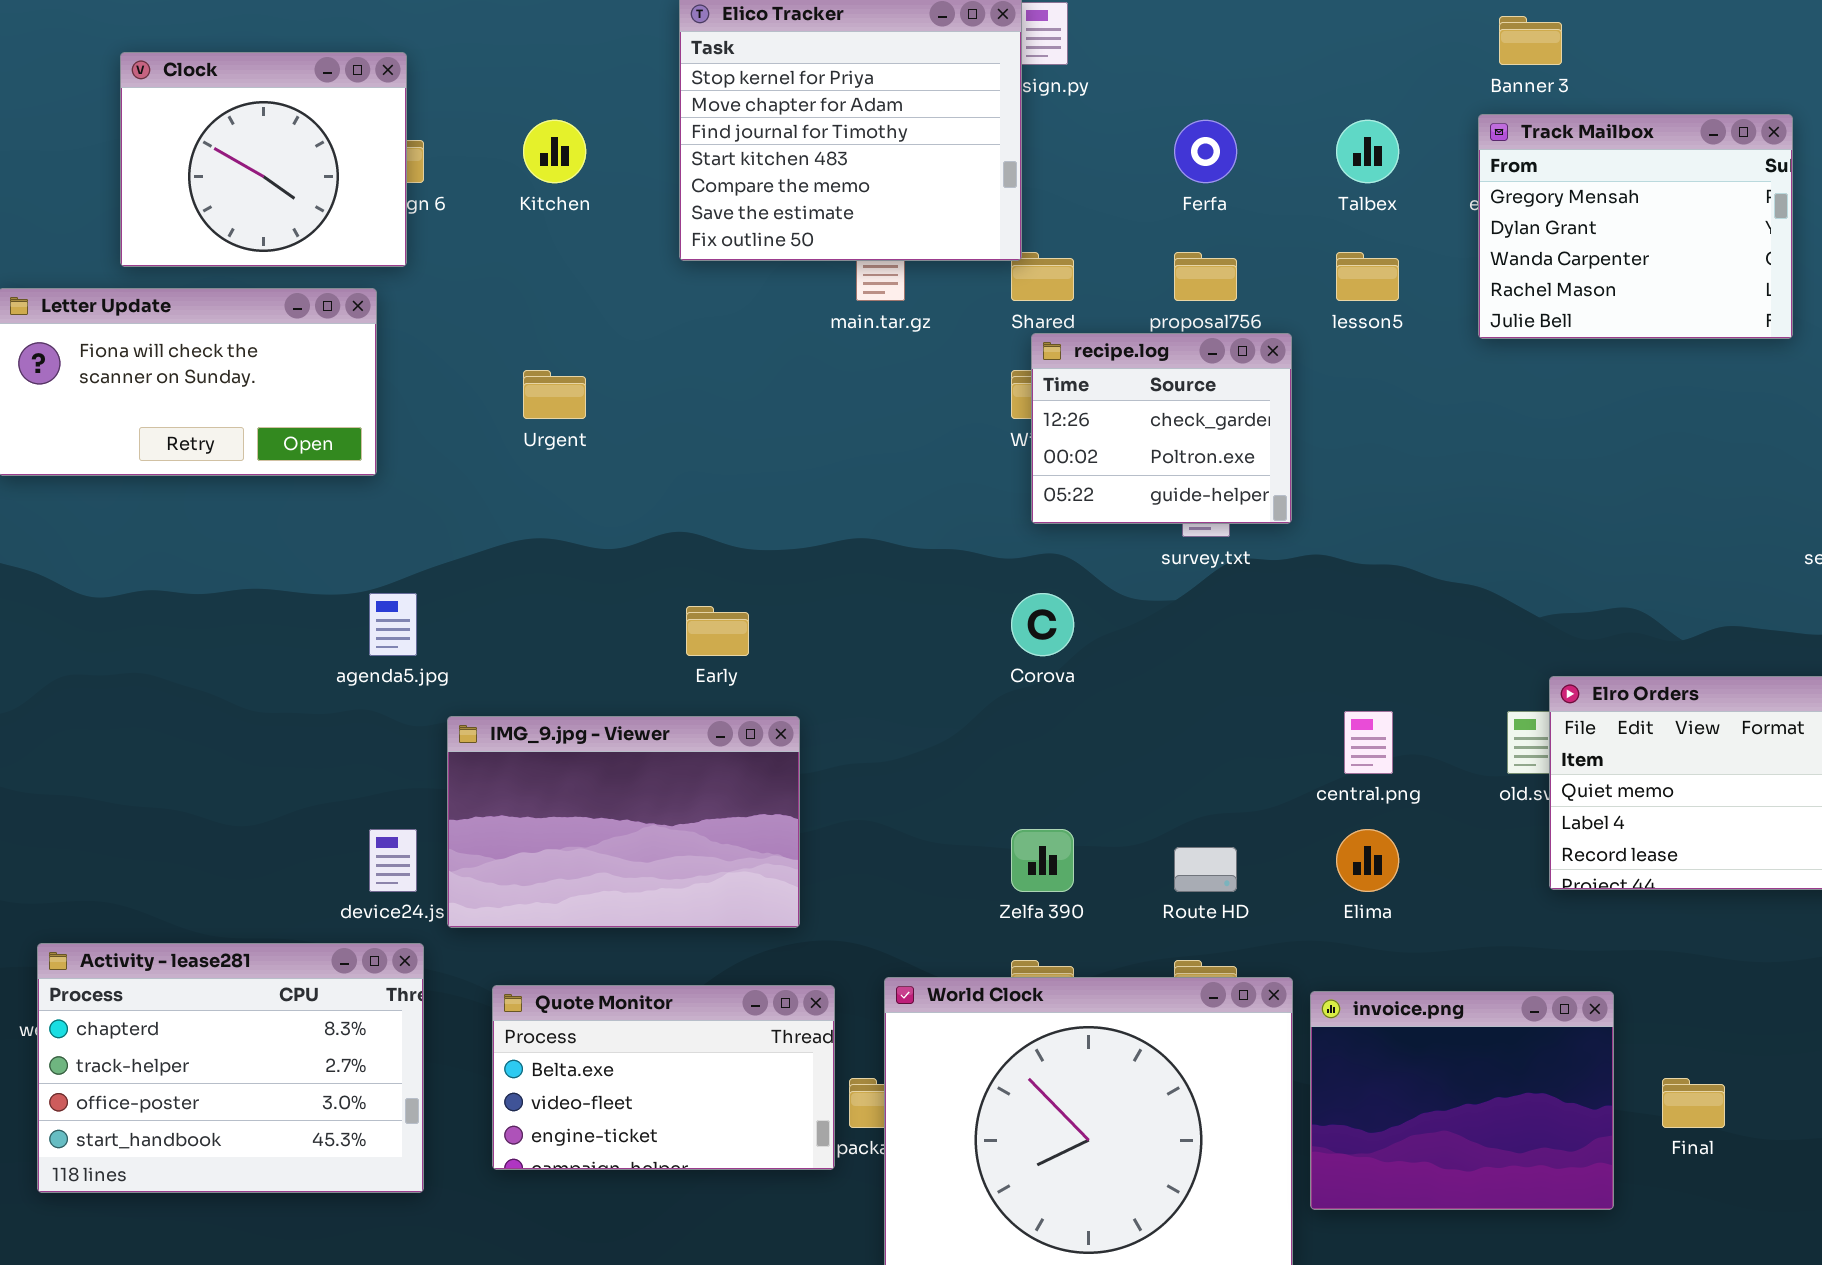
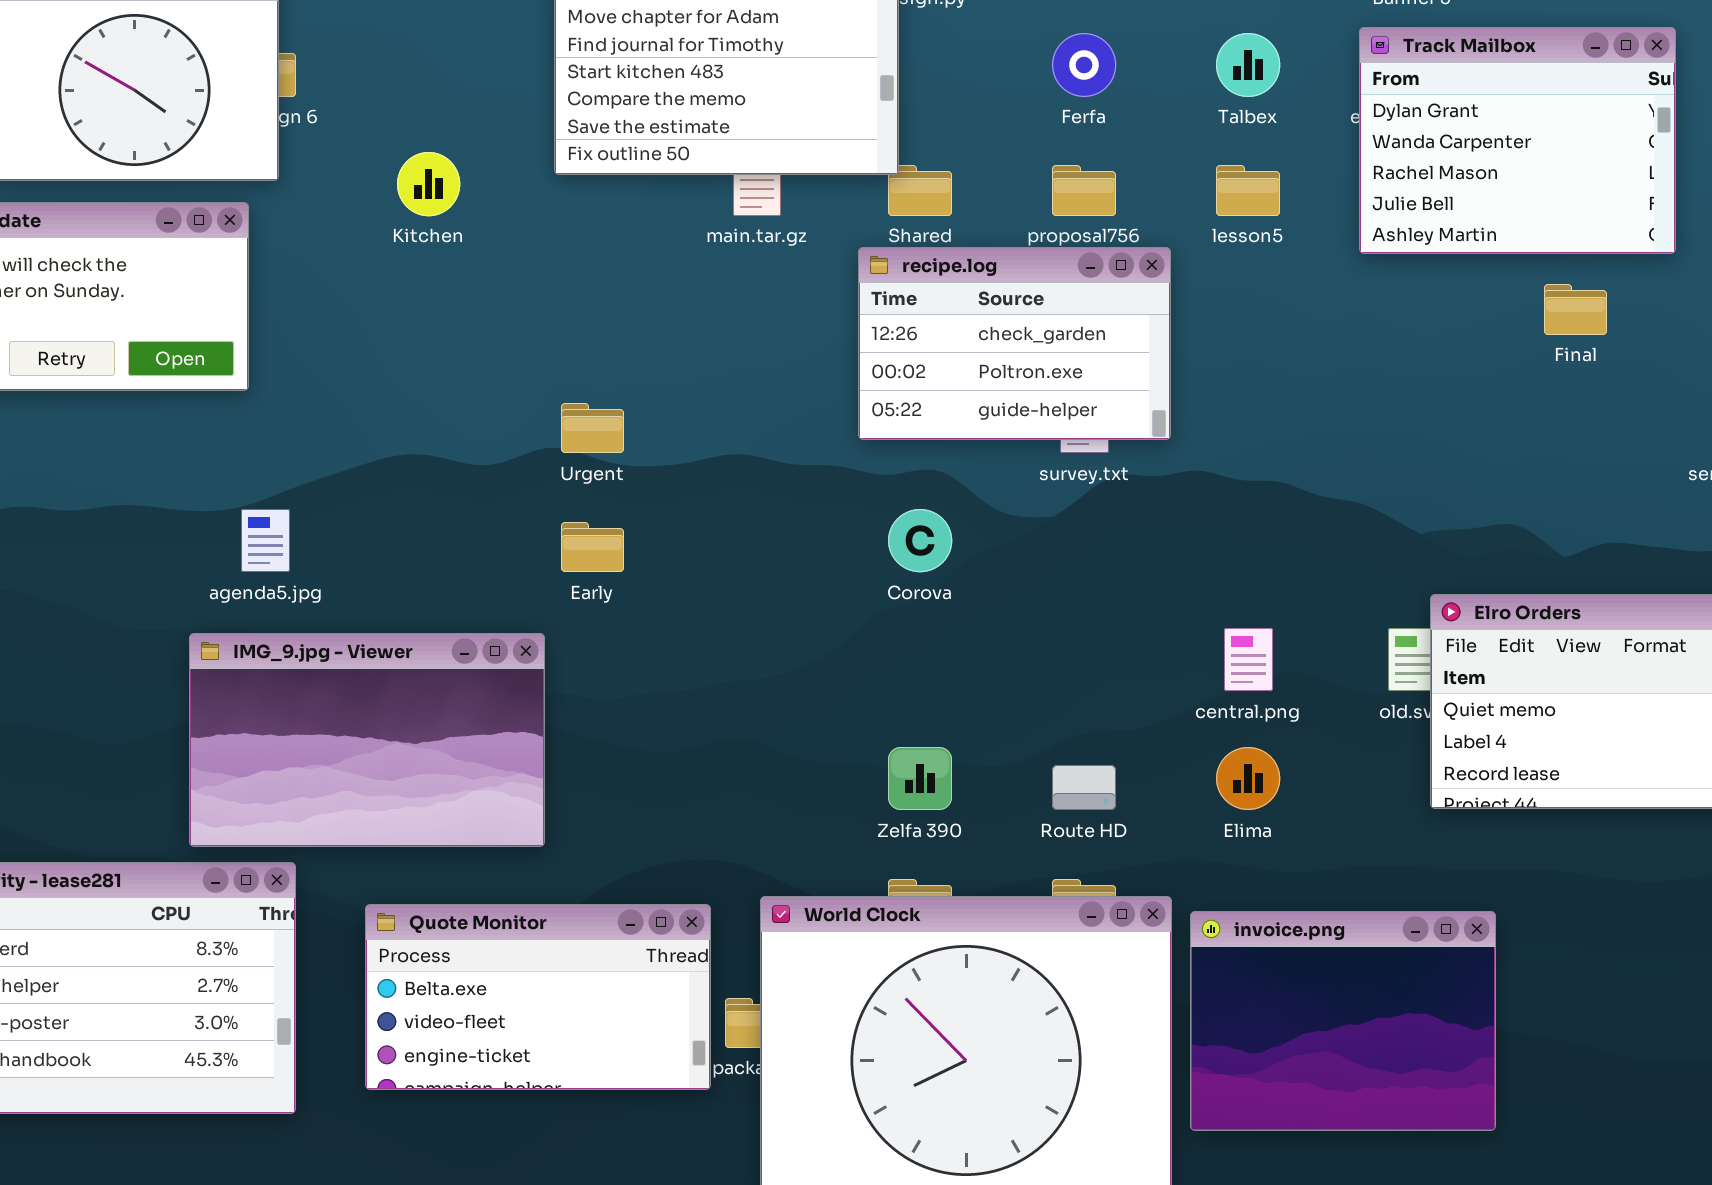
Track Mailbox: [1478,114,1793,339] -> [1359,27,1676,254], scrolled down 1 row
Kitchen: [523,120,586,183] -> [397,152,460,216], moved
recipe.log: [1031,333,1292,524] -> [858,247,1171,440], resized
Urgent: [523,370,586,419] -> [561,403,624,453], moved
IMG_9.jpg - Viewer: [447,716,800,928] -> [189,633,545,847], moved
Final: [1662,1078,1725,1128] -> [1544,284,1607,335], moved

